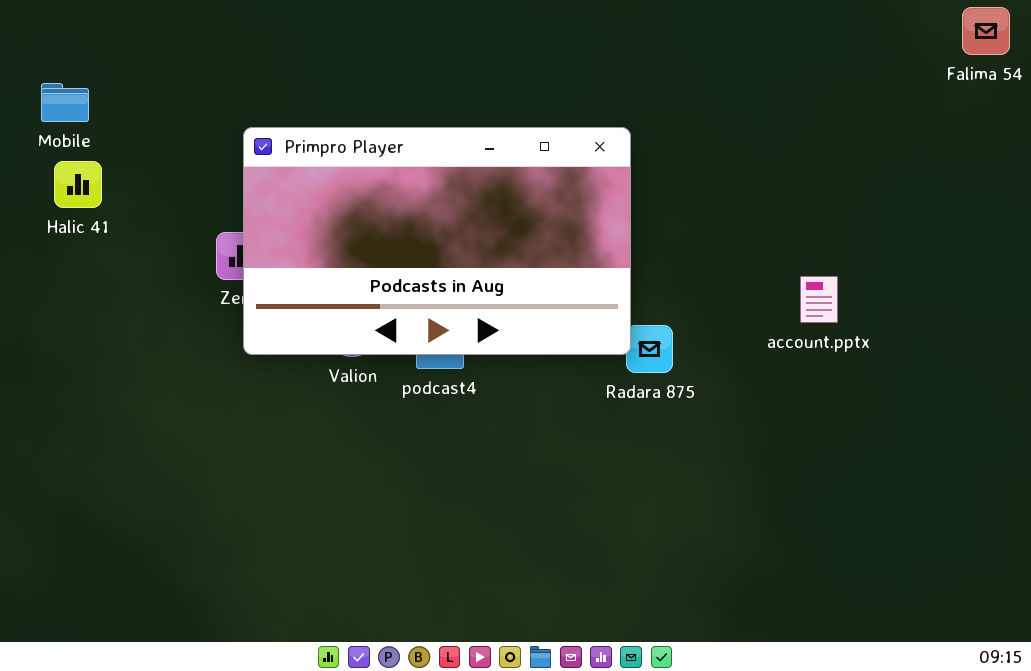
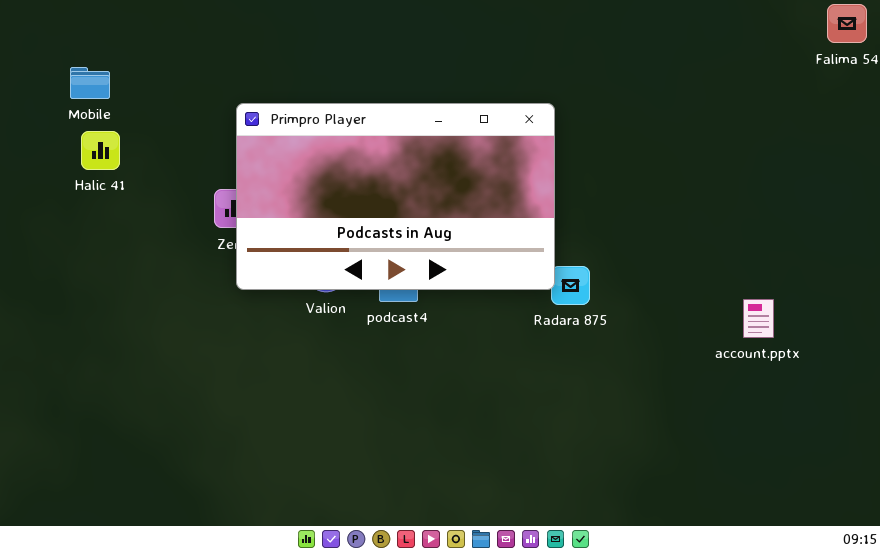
account.pptx: [800,276,838,323] -> [743,299,774,338], moved

